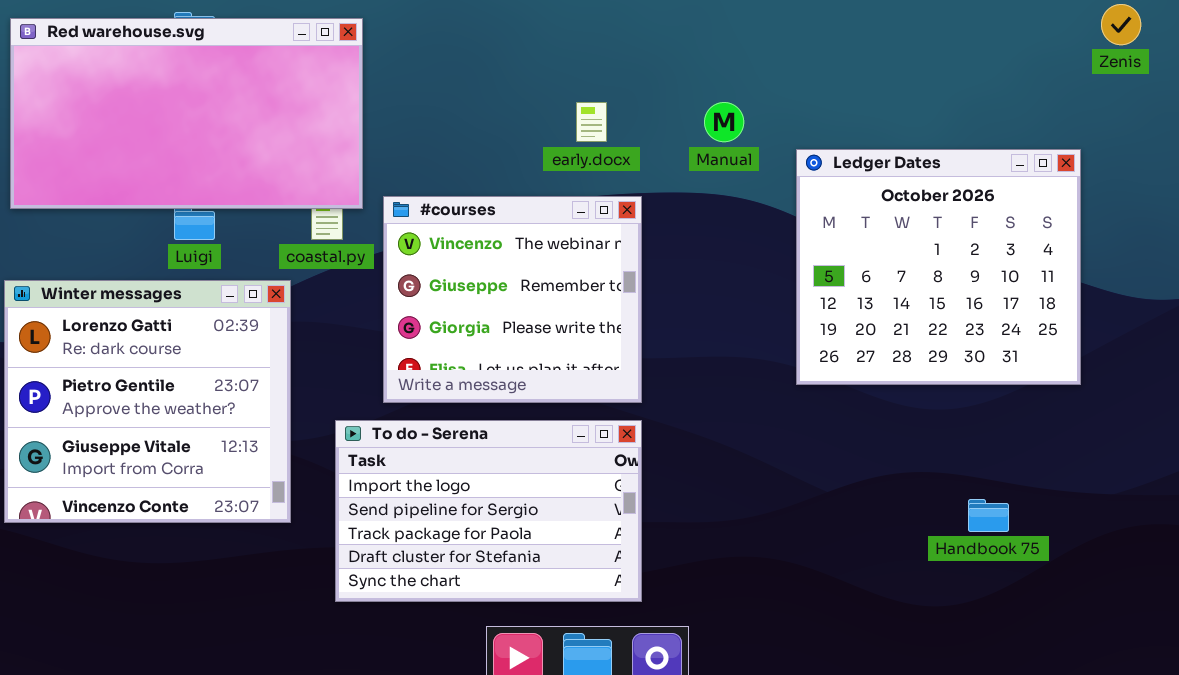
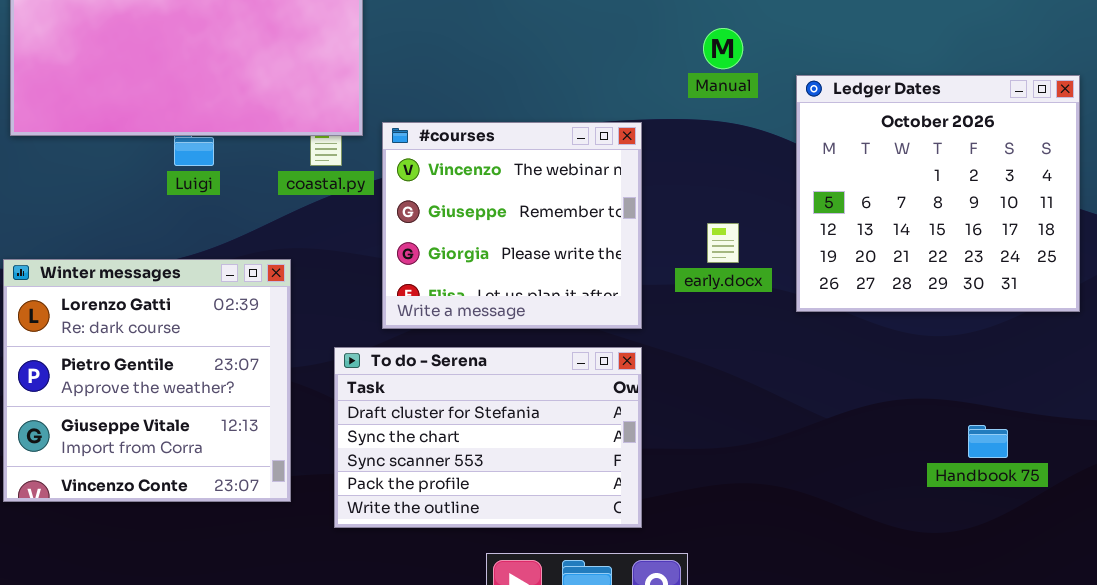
early.docx: [576,102,607,142] -> [707,223,739,263], moved
Winter messages: [4,280,291,523] -> [3,259,291,502], moved
To do - Serena: [335,420,642,602] -> [334,347,642,528], scrolled down 3 rows

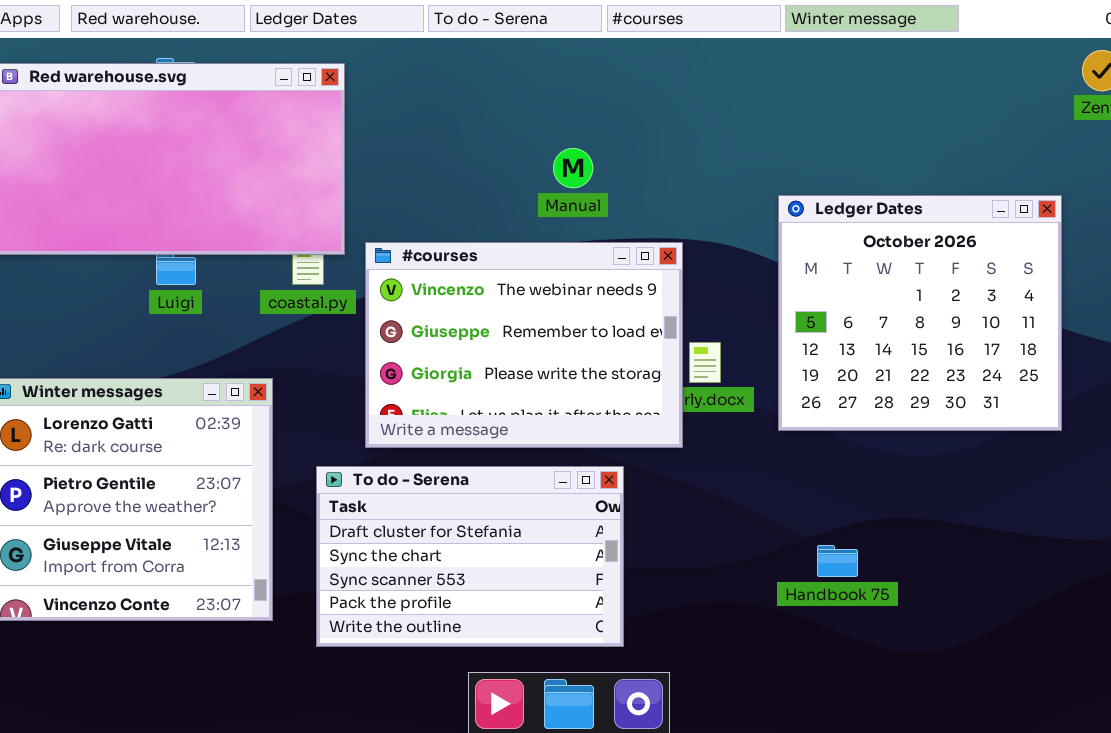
Manual: [703,28,743,69] -> [553,148,593,188], moved
#courses: [382,122,642,329] -> [365,242,683,448], resized
Handbook 75: [968,425,1008,458] -> [817,545,858,577], moved

